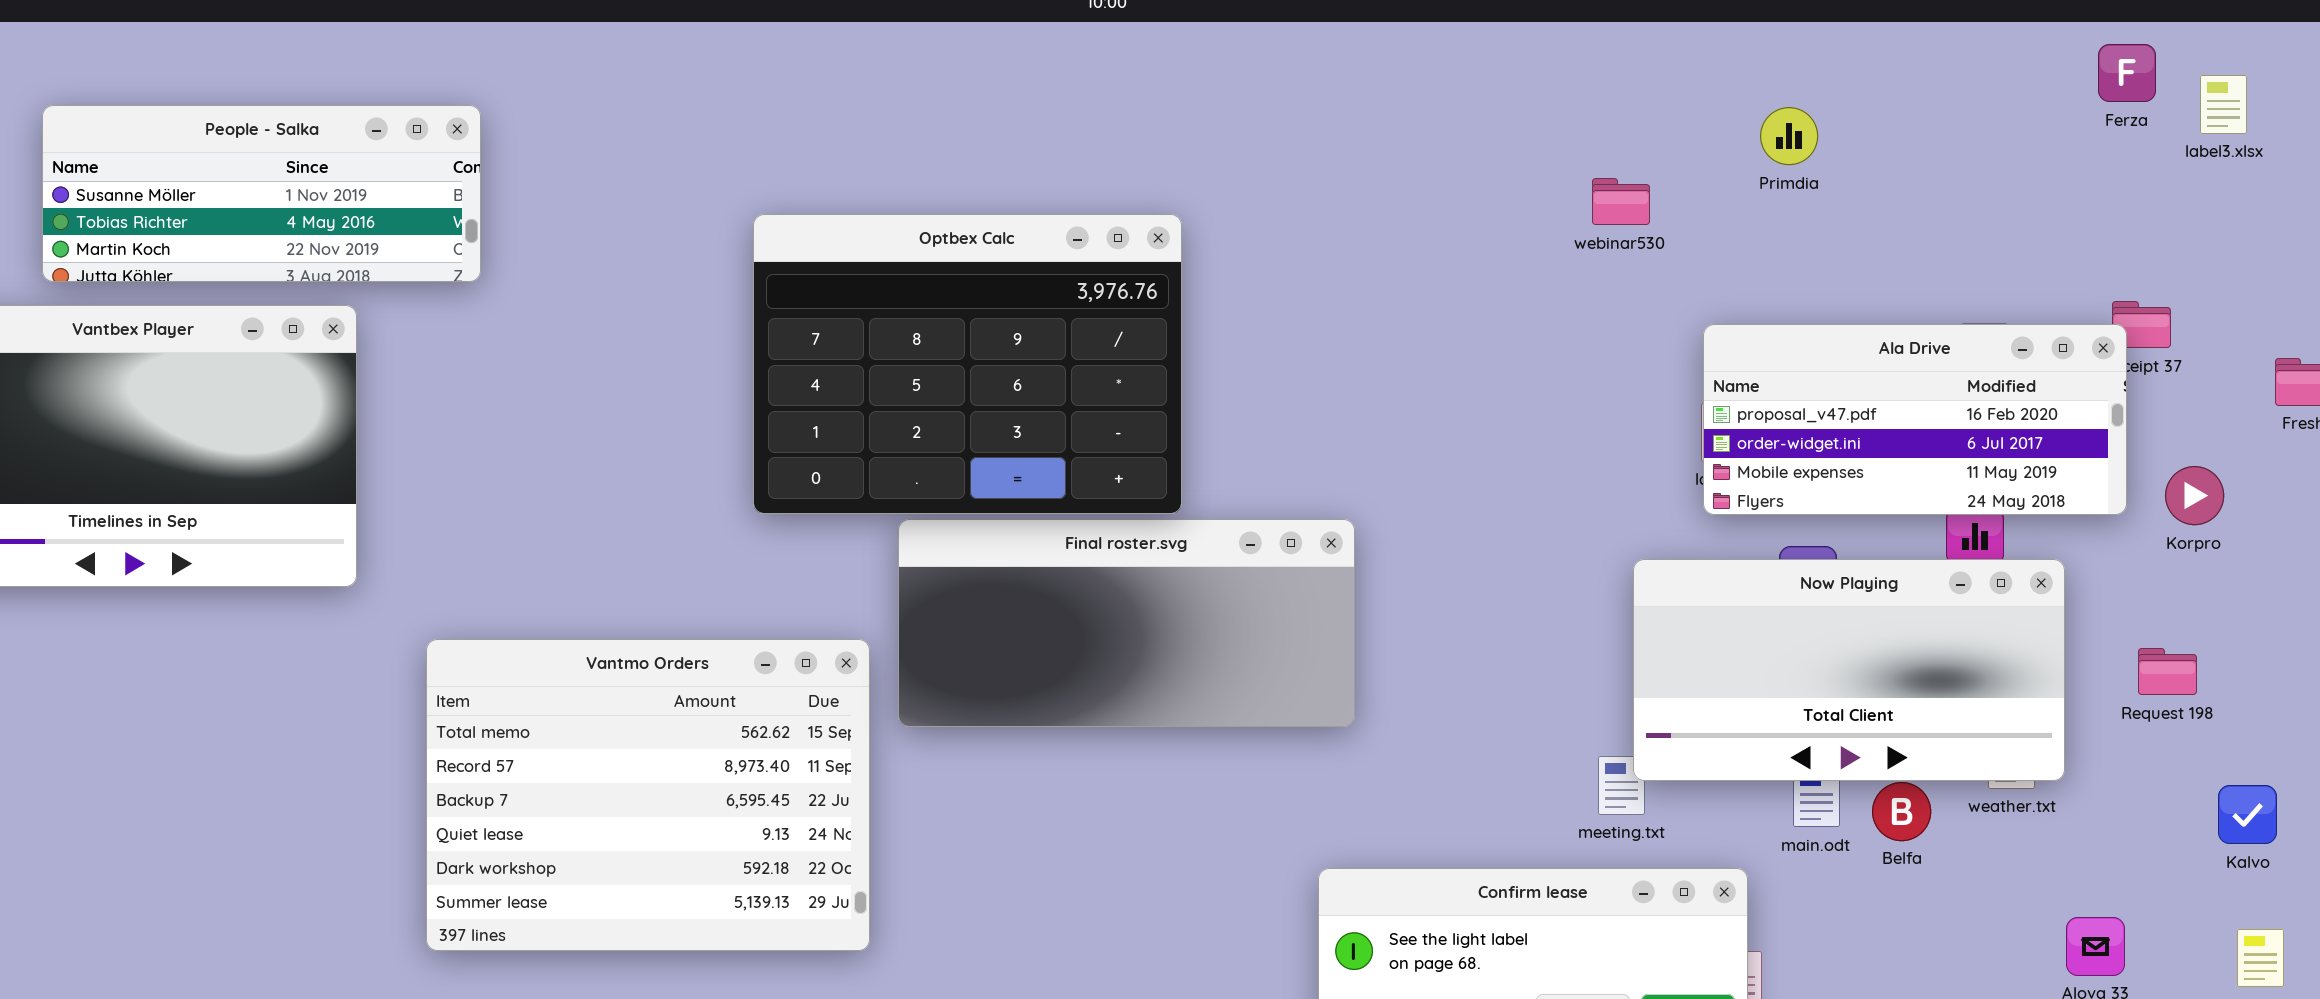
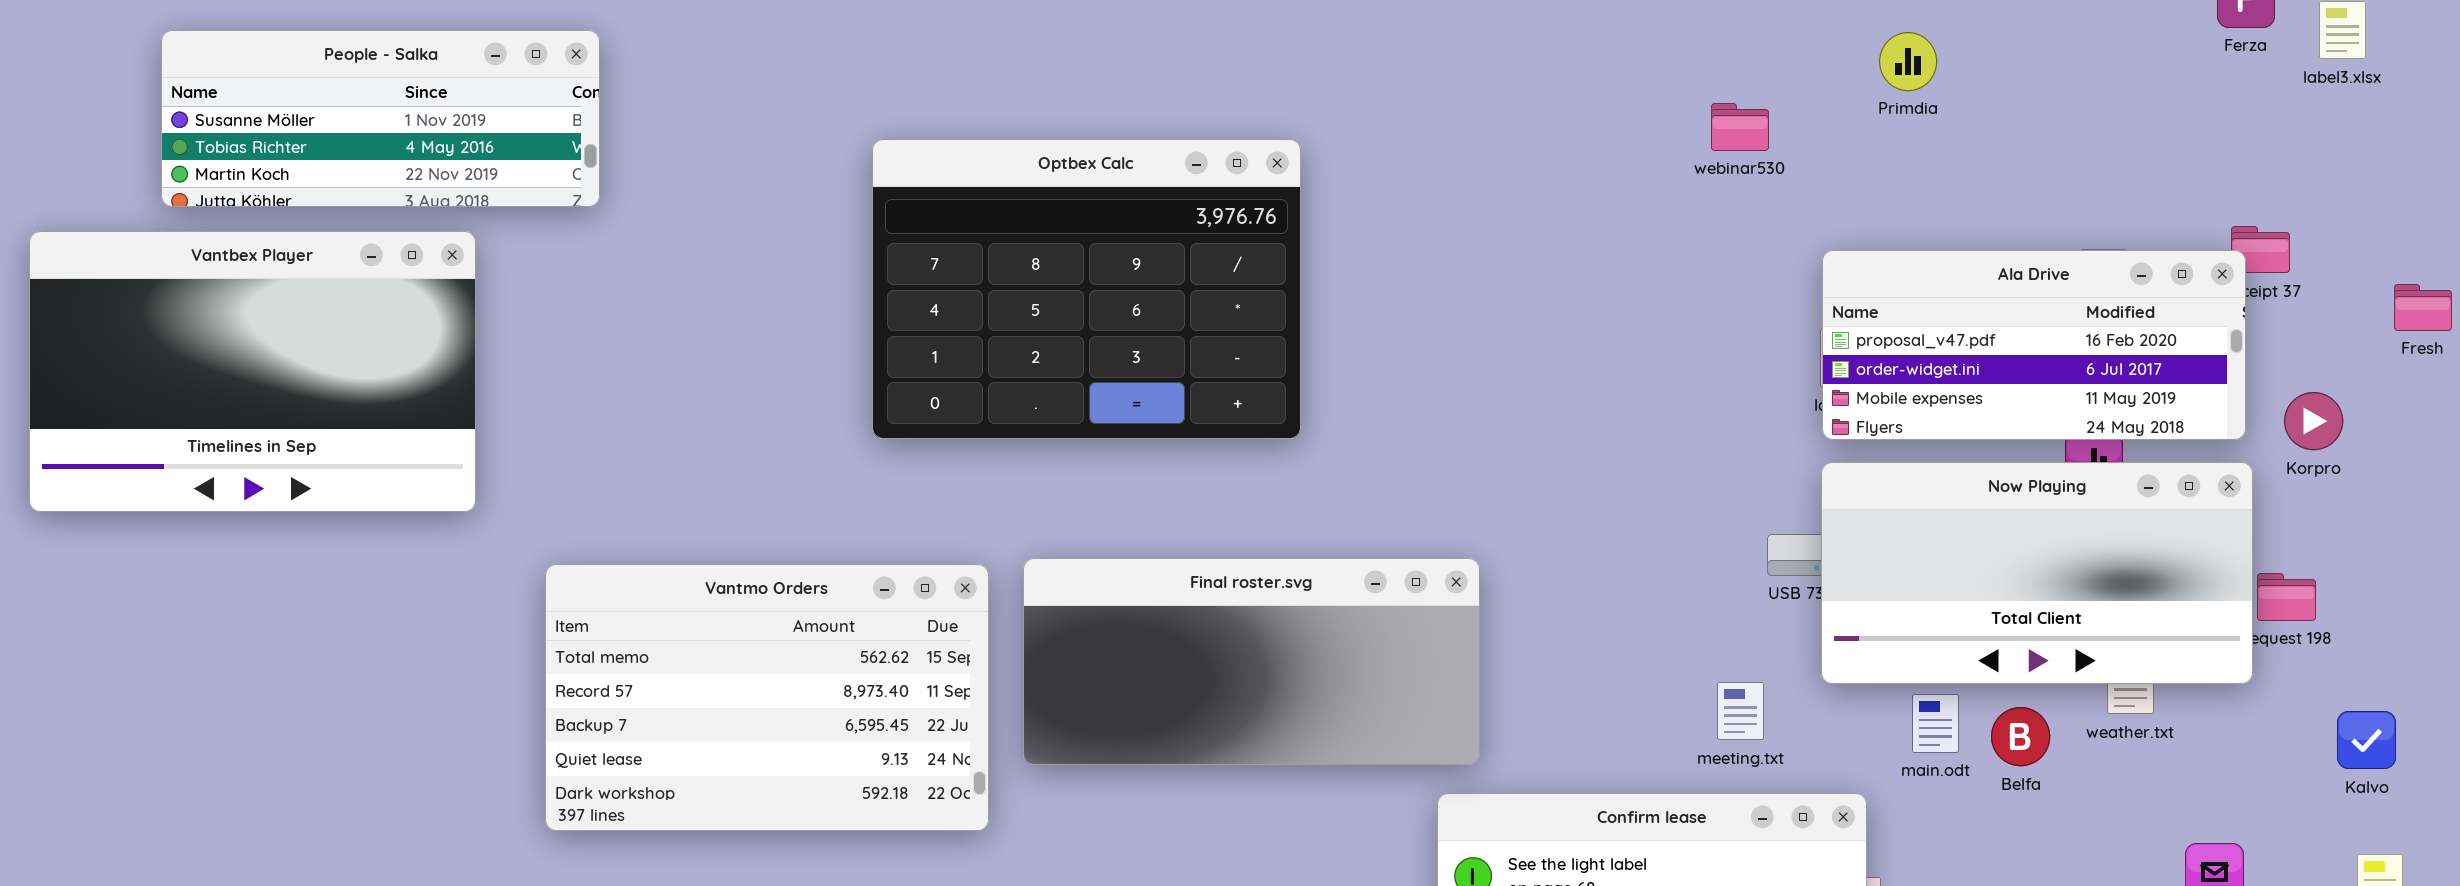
Final roster.svg: [898,519,1355,727] -> [1023,558,1480,765], moved
Now Playing: [1633,559,2065,781] -> [1821,462,2253,684], moved
Vantmo Orders: [426,639,870,951] -> [545,564,989,831], resized

